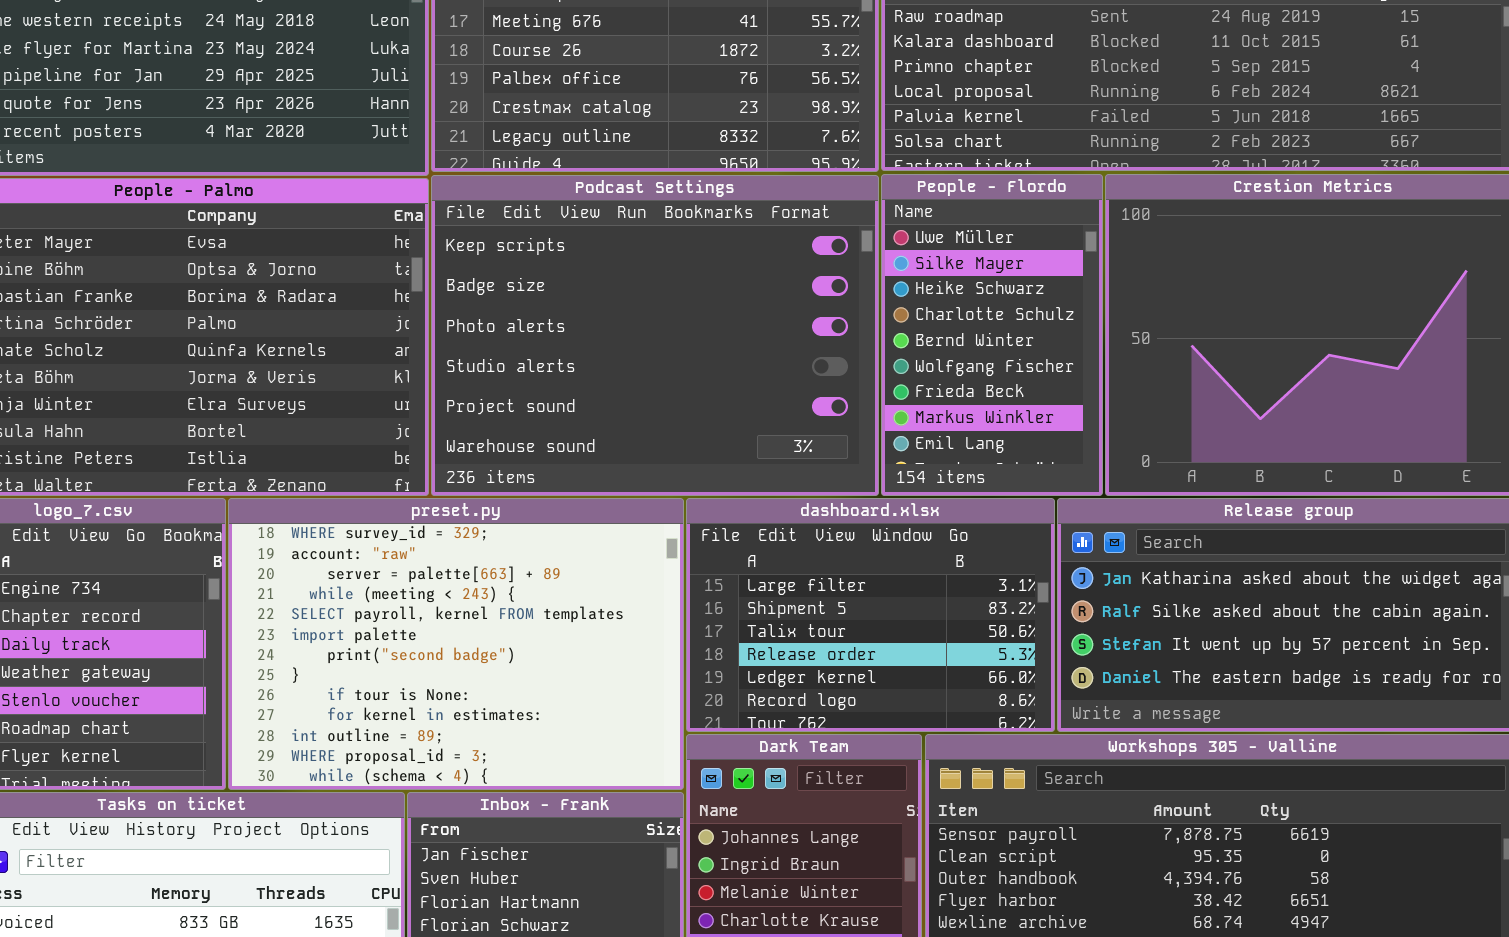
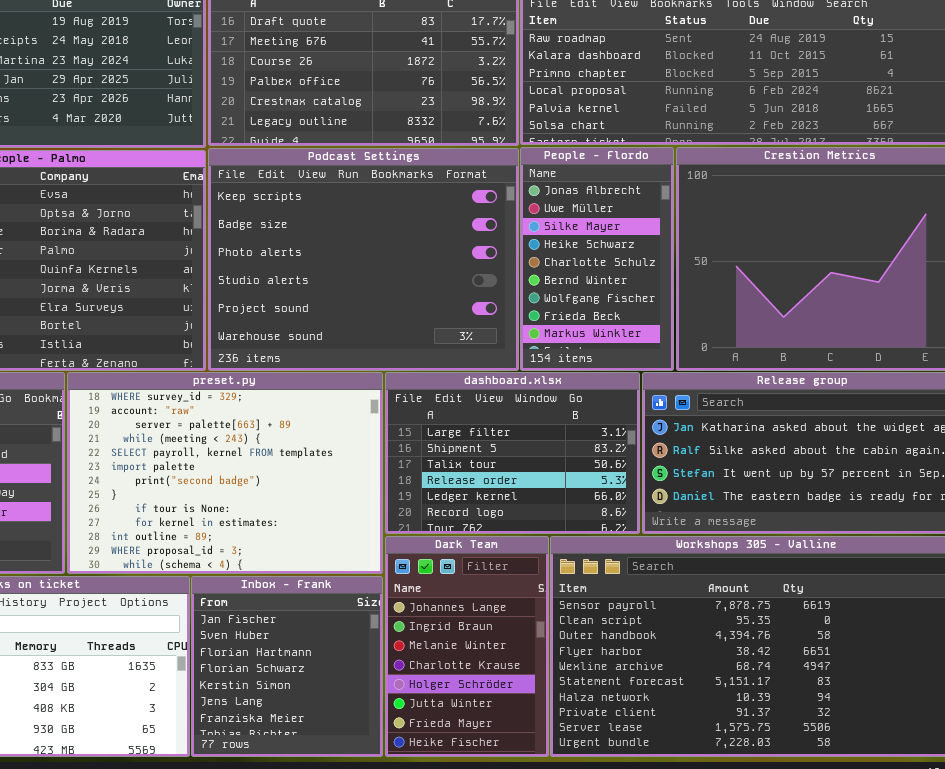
People - Flordo: [881,174,1103,496] -> [520,147,674,371], scrolled up 1 row

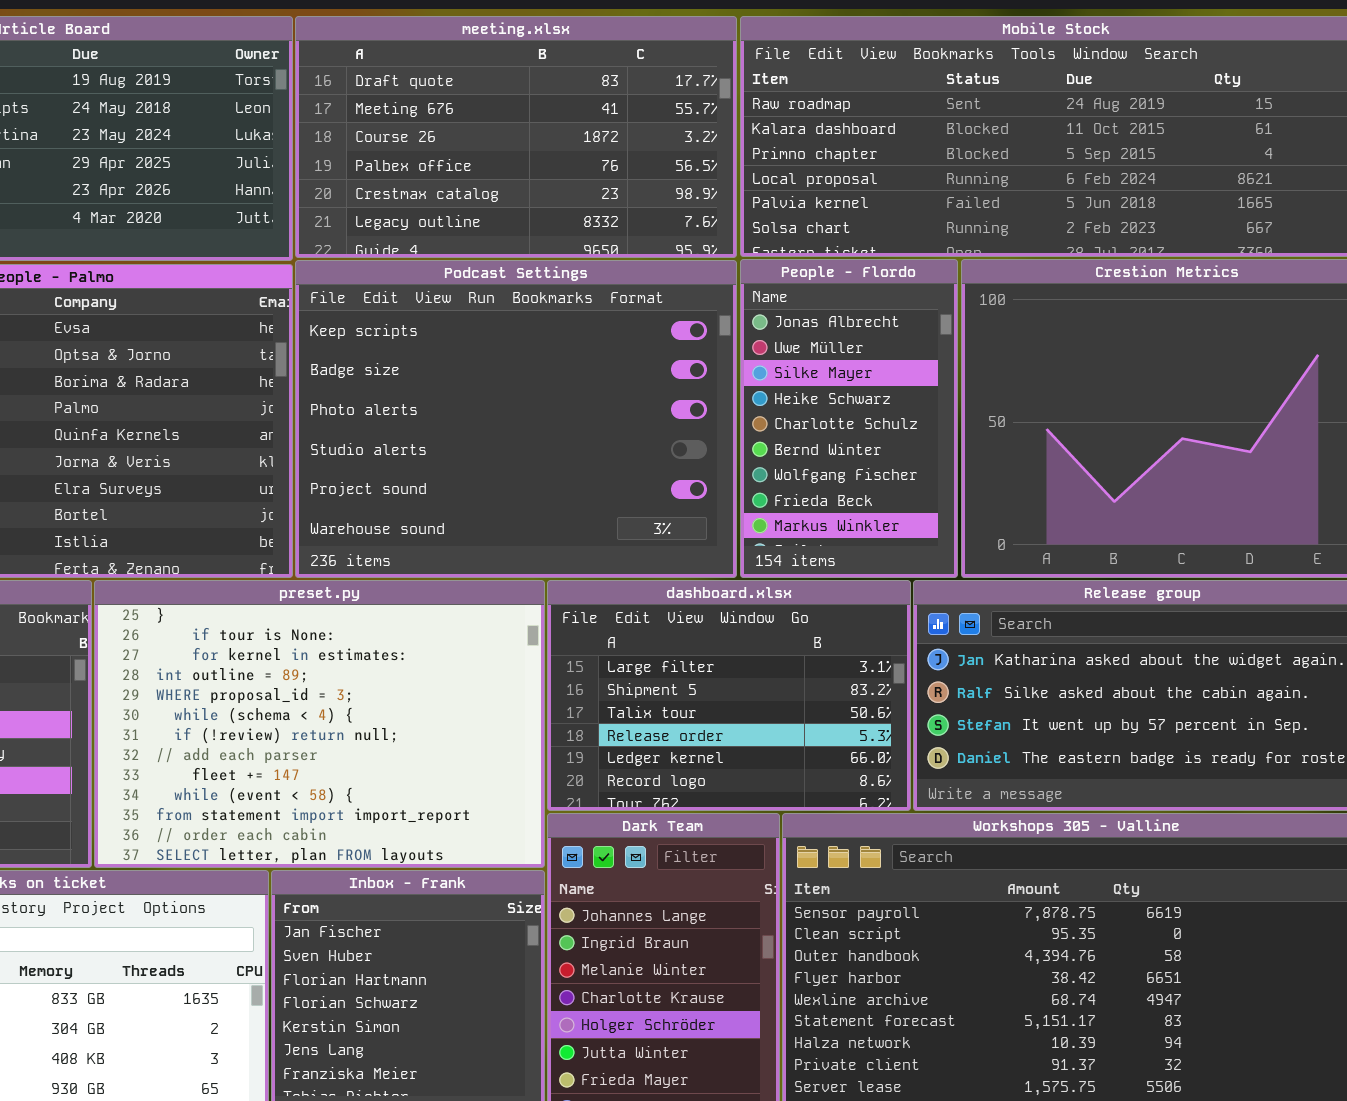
preset.py: [67,372,383,574] -> [94,580,545,868], scrolled down 7 rows

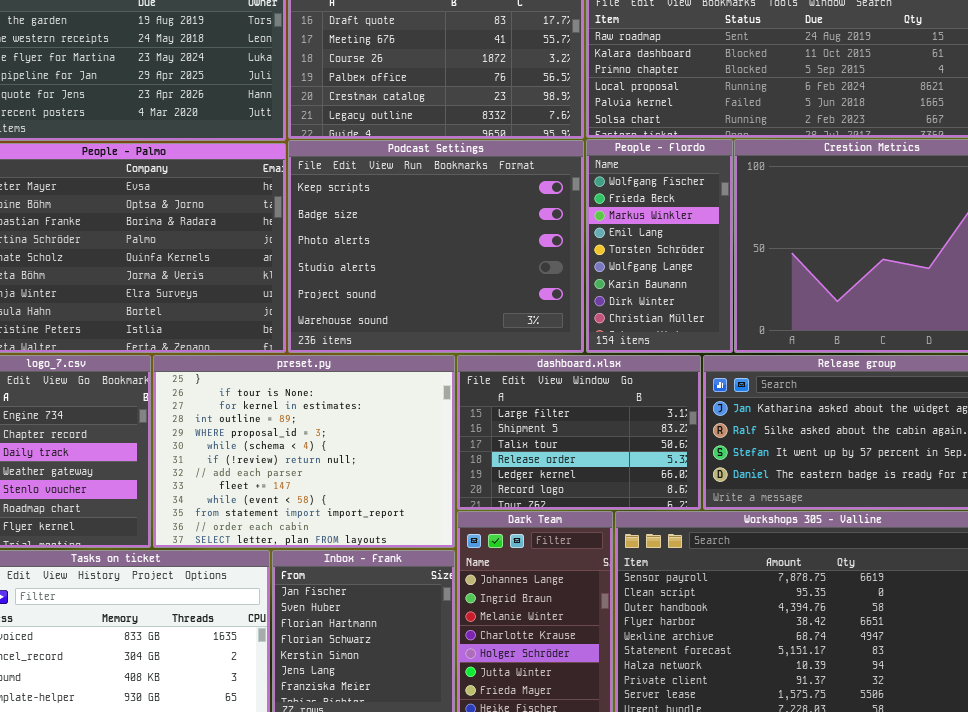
People - Flordo: [740,259,958,578] -> [586,139,733,353], scrolled down 6 rows

